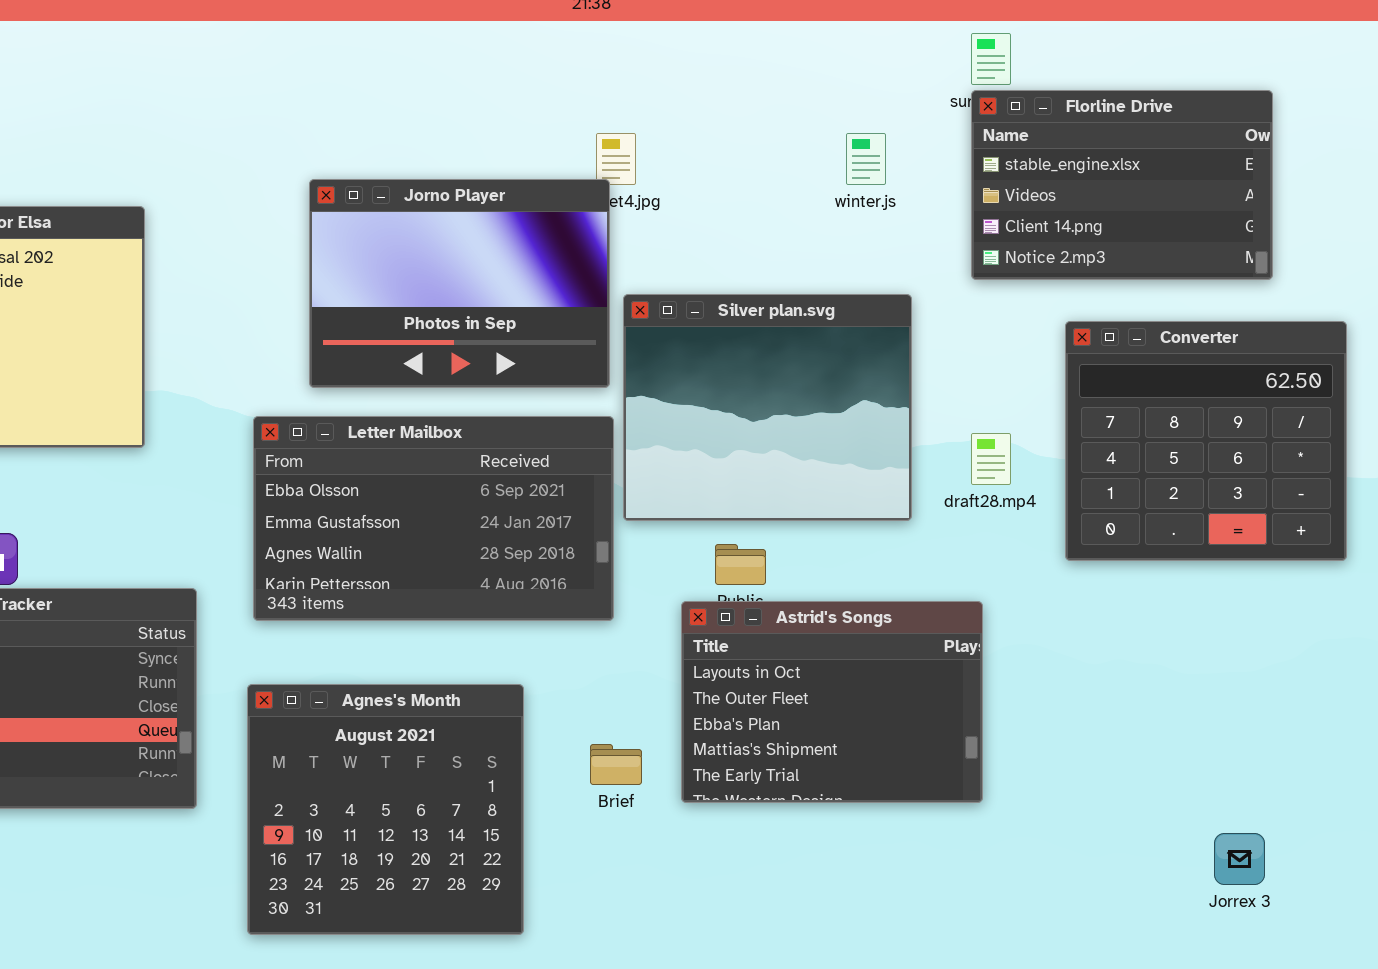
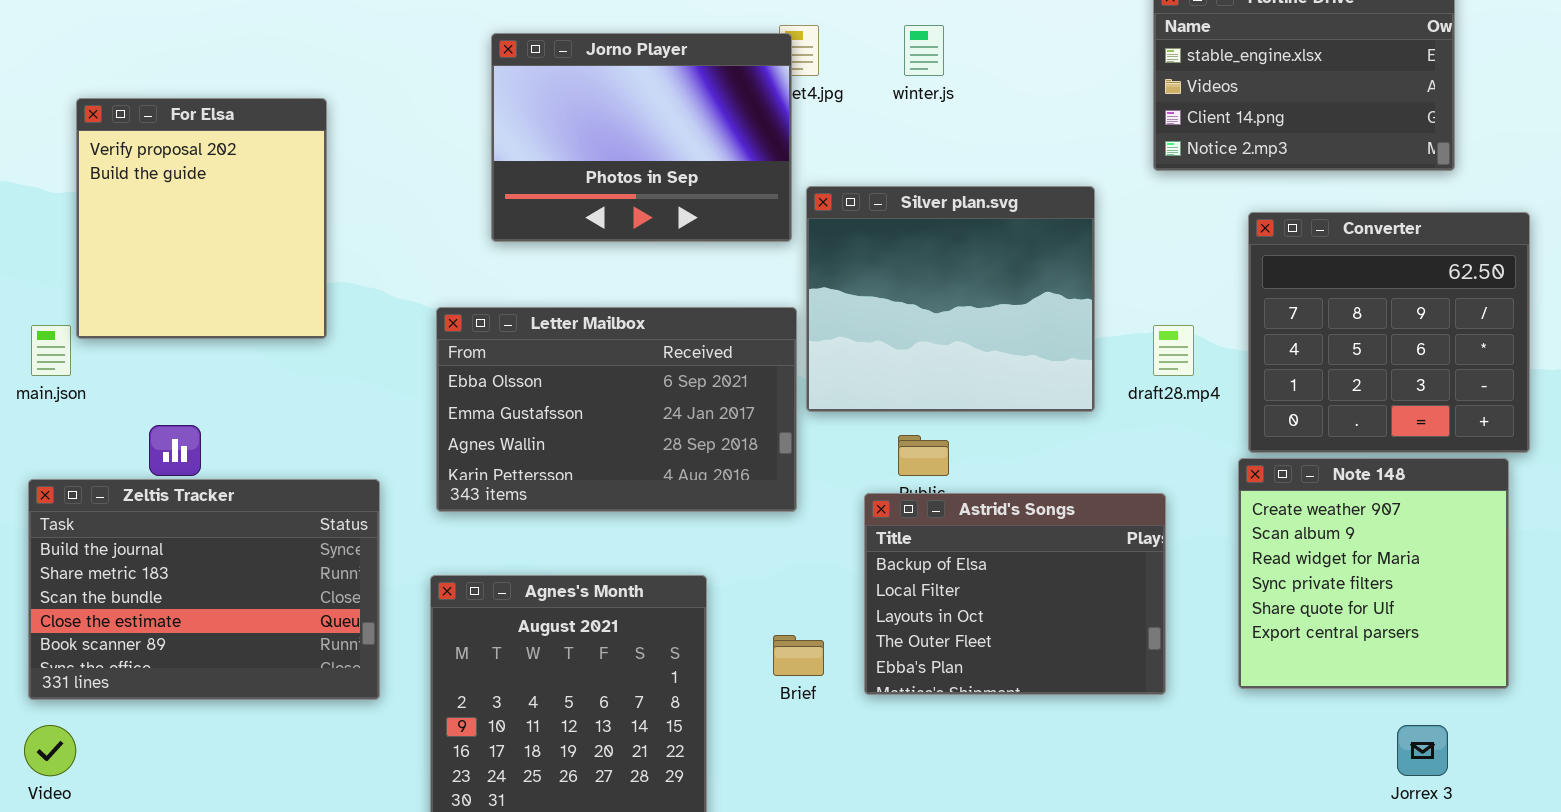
winter.js: [846,133,886,185] -> [904,25,944,76], moved
Jorno Player: [309,179,610,388] -> [491,33,792,242], moved
Note 148: none -> [1238,458,1509,689], opened
Astrid's Songs: [681,601,983,803] -> [864,493,1166,695], scrolled up 2 rows

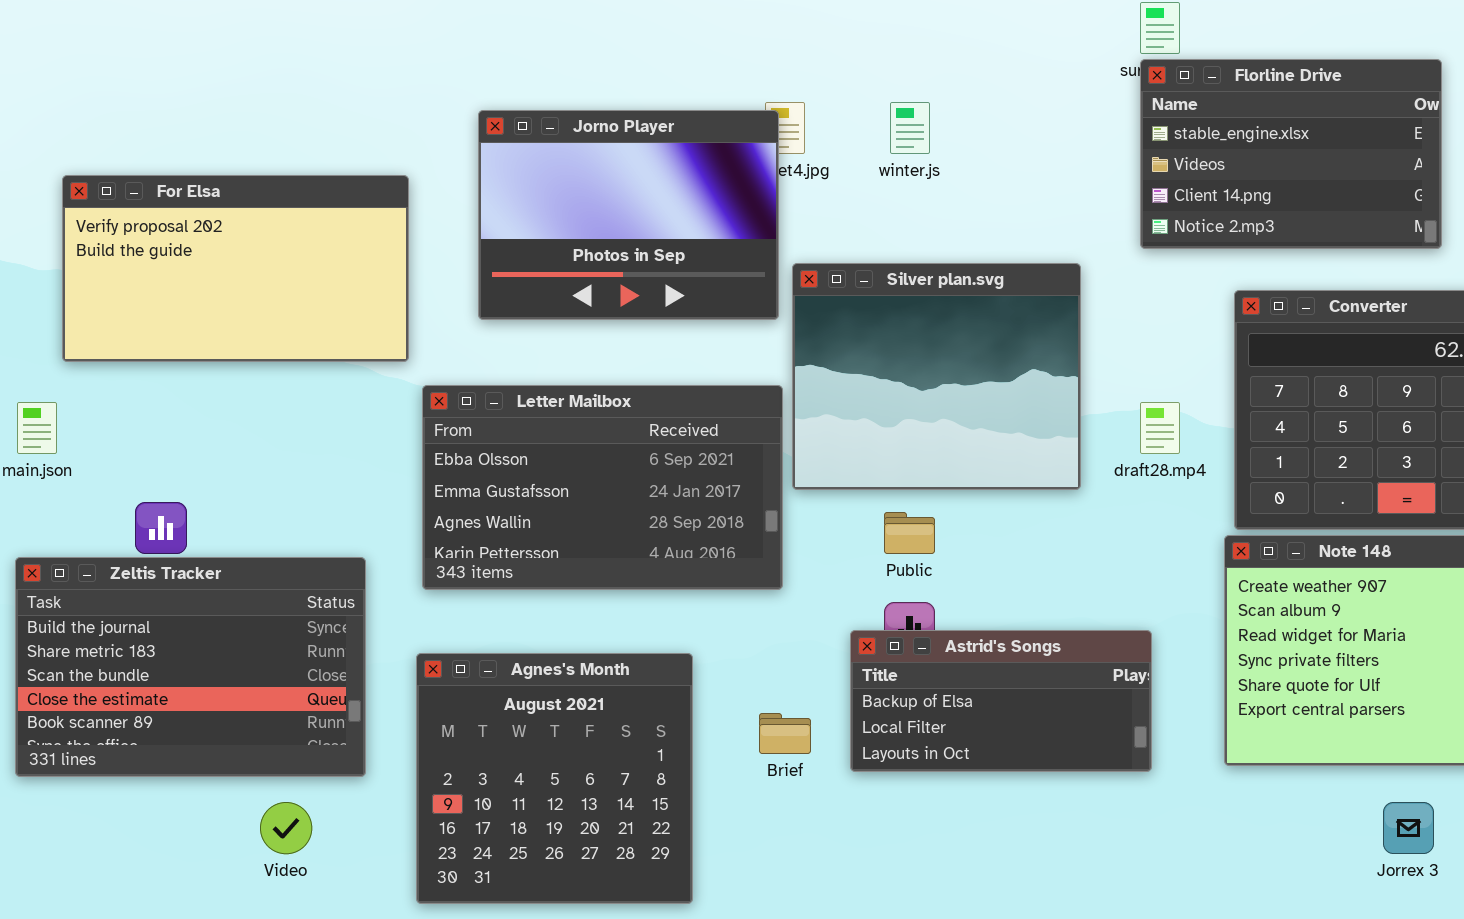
For Elsa: [76,98,327,339] -> [62,175,409,362], resized
Astrid's Songs: [864,493,1166,695] -> [850,630,1152,772], resized
Video: [24,725,76,776] -> [260,802,312,854], moved

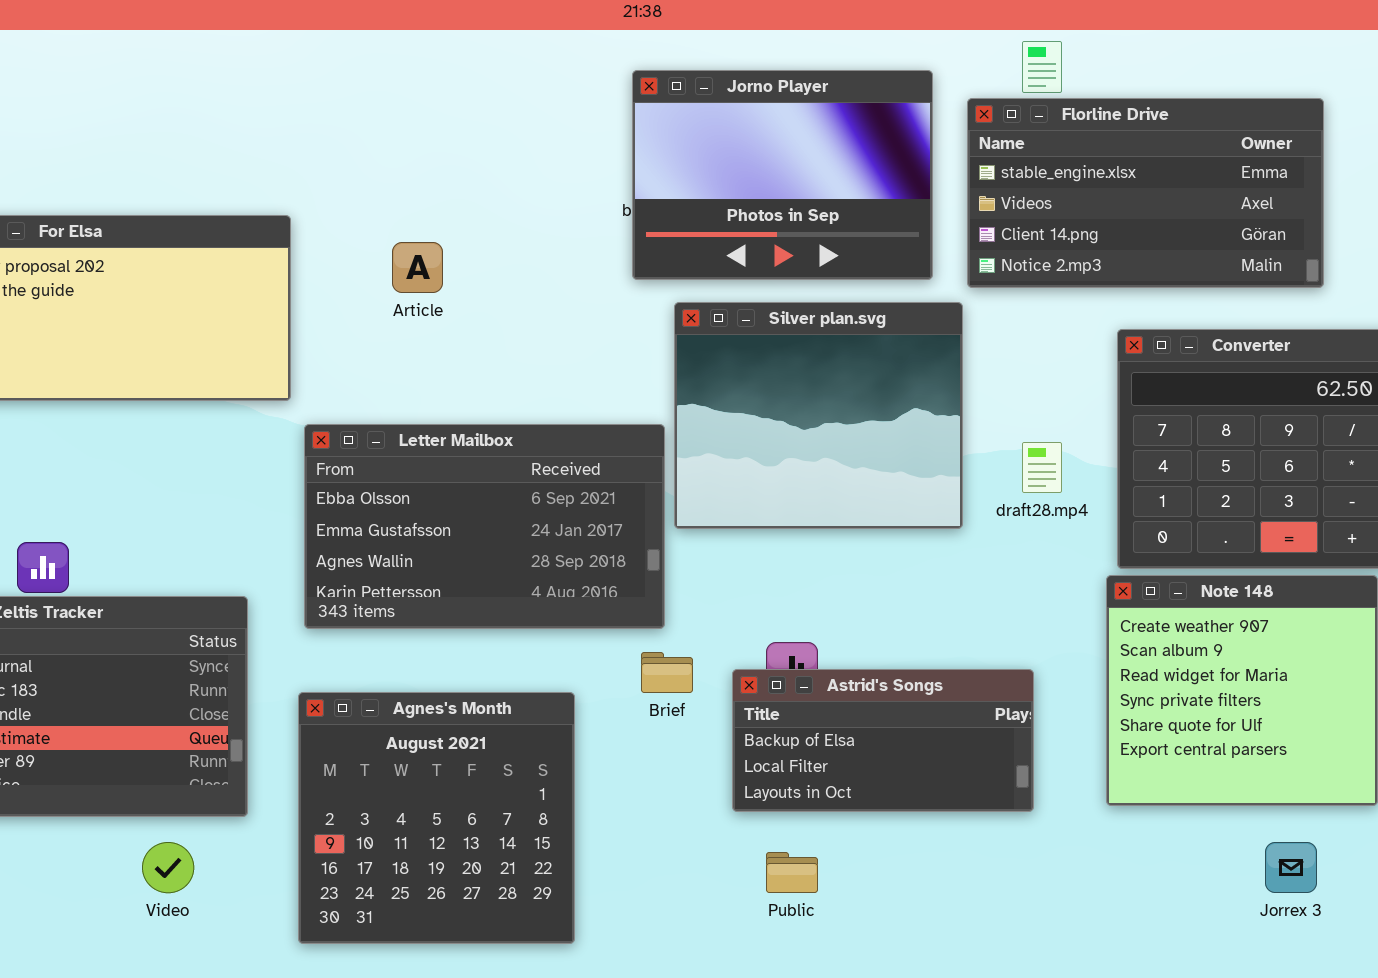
Florline Drive: [1140,59,1442,249] -> [967,98,1324,288], resized
Jorno Player: [478,110,779,320] -> [632,70,933,280], moved
Public: [884,512,935,554] -> [766,852,818,893], moved
Brief: [759,713,811,754] -> [641,652,693,693], moved

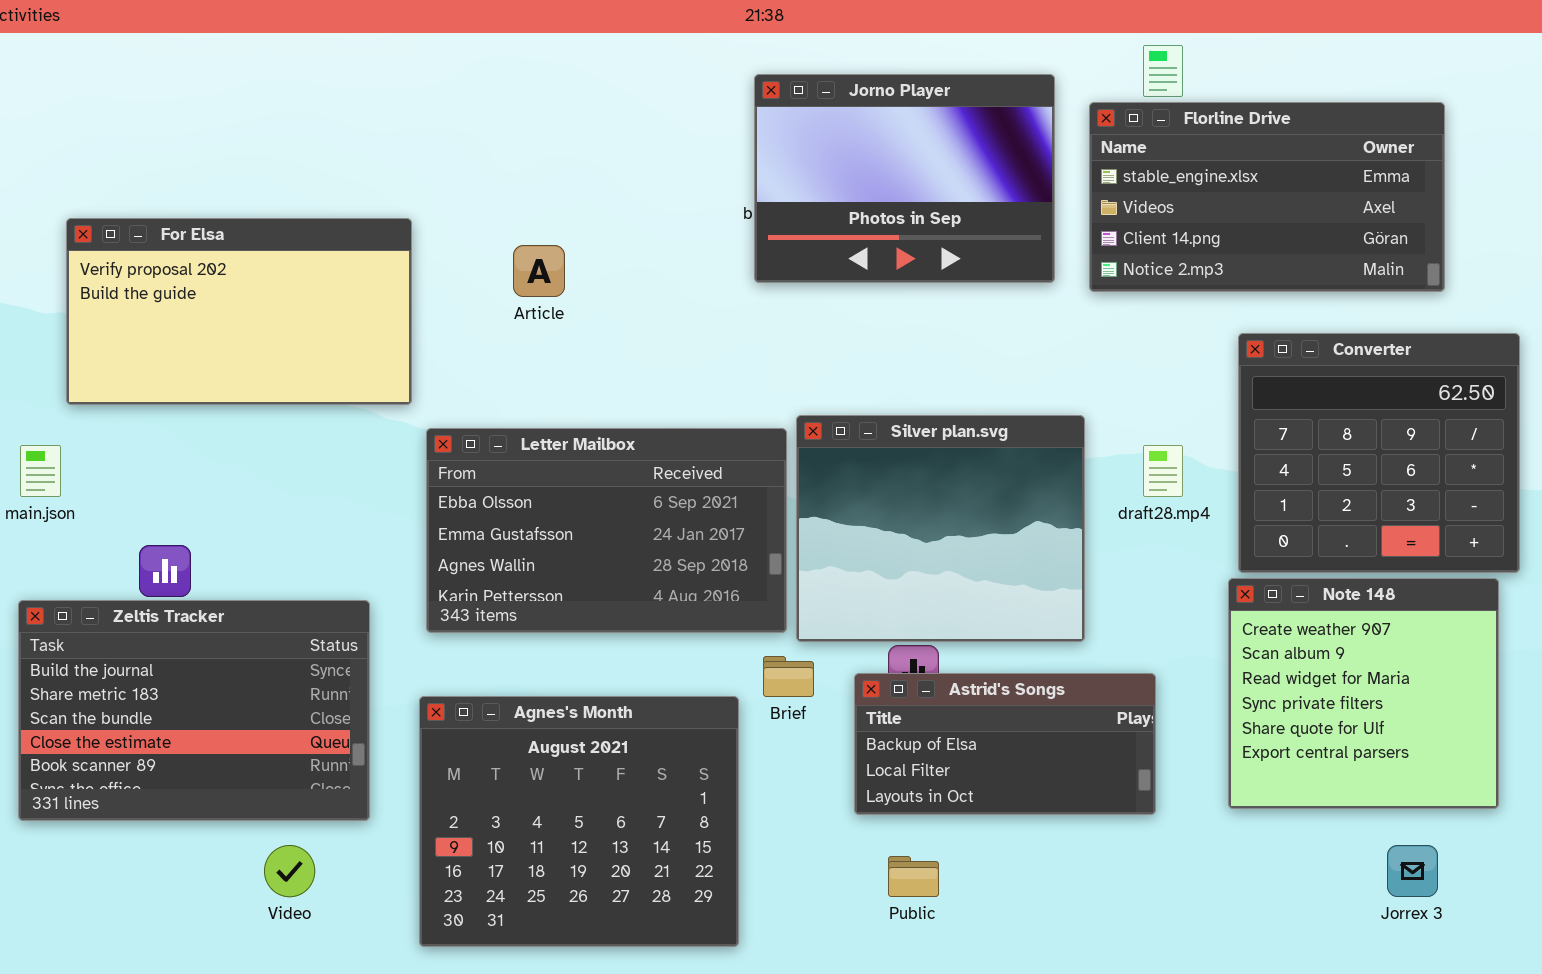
Silver plan.svg: [674,302,963,529] -> [796,415,1085,642], moved
Agnes's Month: [298,692,575,944] -> [419,696,739,947], resized

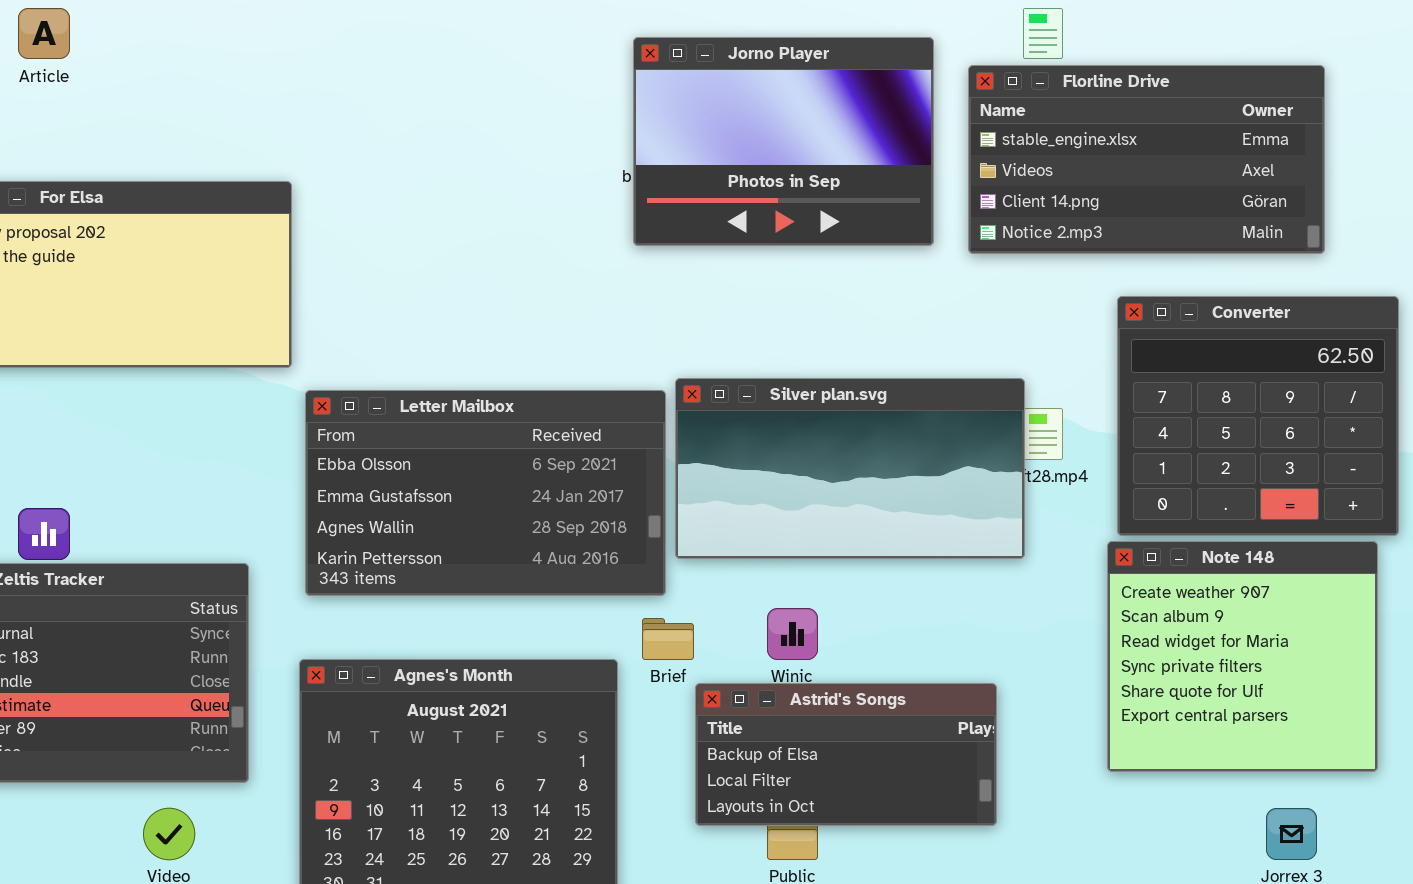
Article: [513,245,565,297] -> [18,8,70,59], moved
Silver plan.svg: [796,415,1085,642] -> [675,378,1025,559], resized
Astrid's Songs: [854,673,1156,815] -> [695,683,997,826], moved

